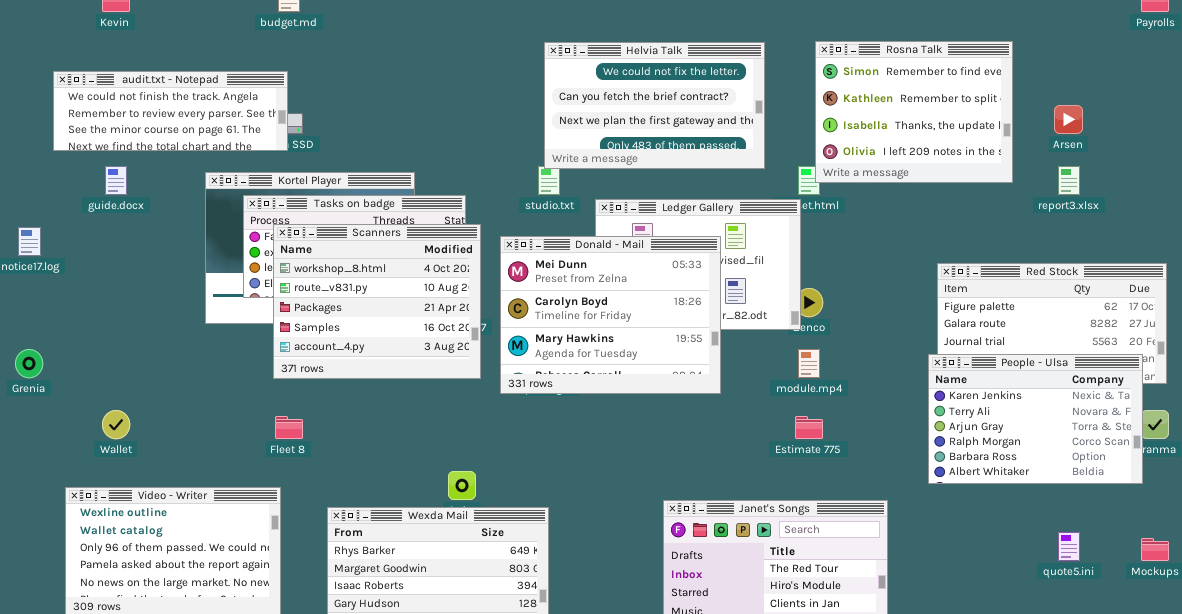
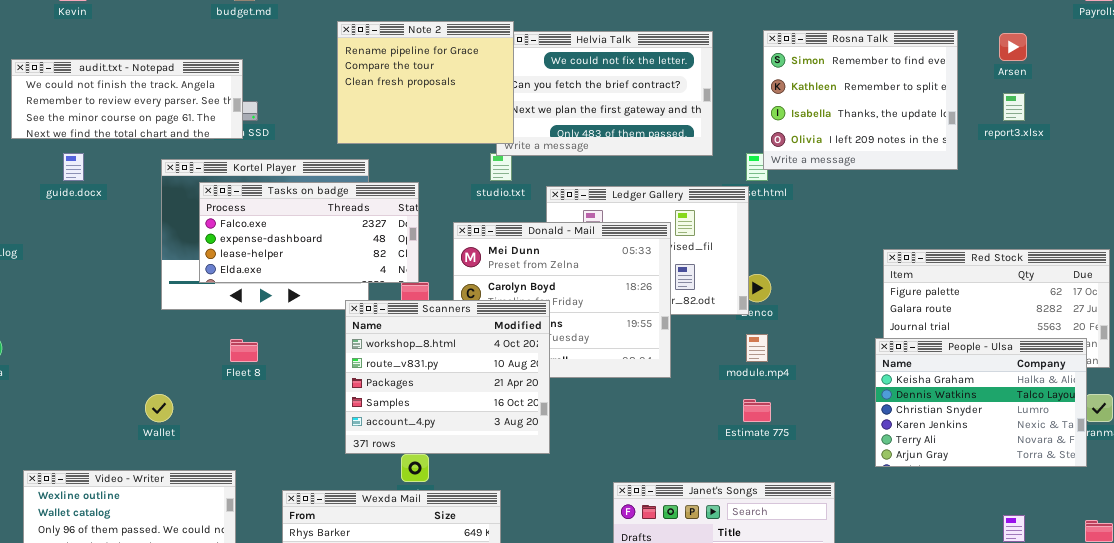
Note 2: none -> [337,21,514,144], opened
Arsen: [1054,105,1083,134] -> [999,33,1027,61], moved
report3.xlsx: [1058,166,1080,195] -> [1003,93,1025,121], moved
Scanners: [273,224,481,379] -> [345,300,550,454], moved
People - Ulsa: [928,354,1143,484] -> [875,338,1087,467], scrolled up 3 rows
Wallet: [102,410,130,439] -> [145,394,173,422], moved
Fleet 8: [275,416,303,439] -> [230,339,258,362], moved

